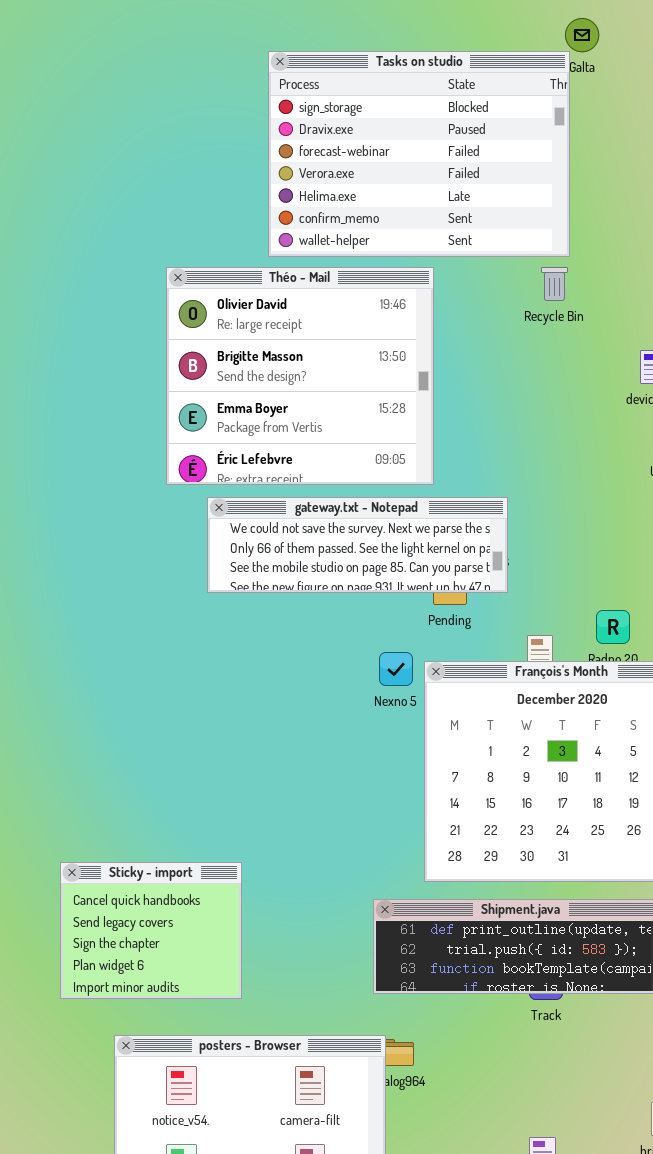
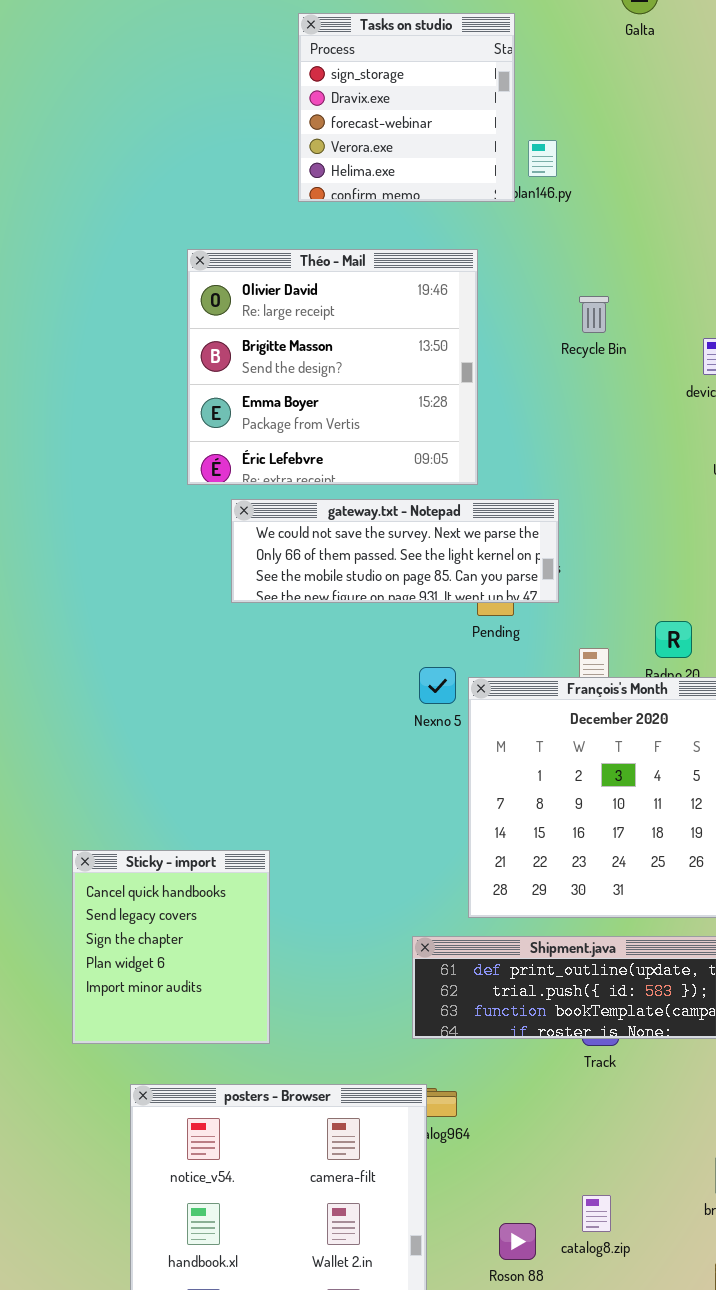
Tasks on studio: [268,51,570,257] -> [298,13,515,202], resized
Recycle Bin: [541,267,568,301] -> [579,296,609,333], moved
Sticky - import: [60,862,242,999] -> [72,850,270,1044], resized

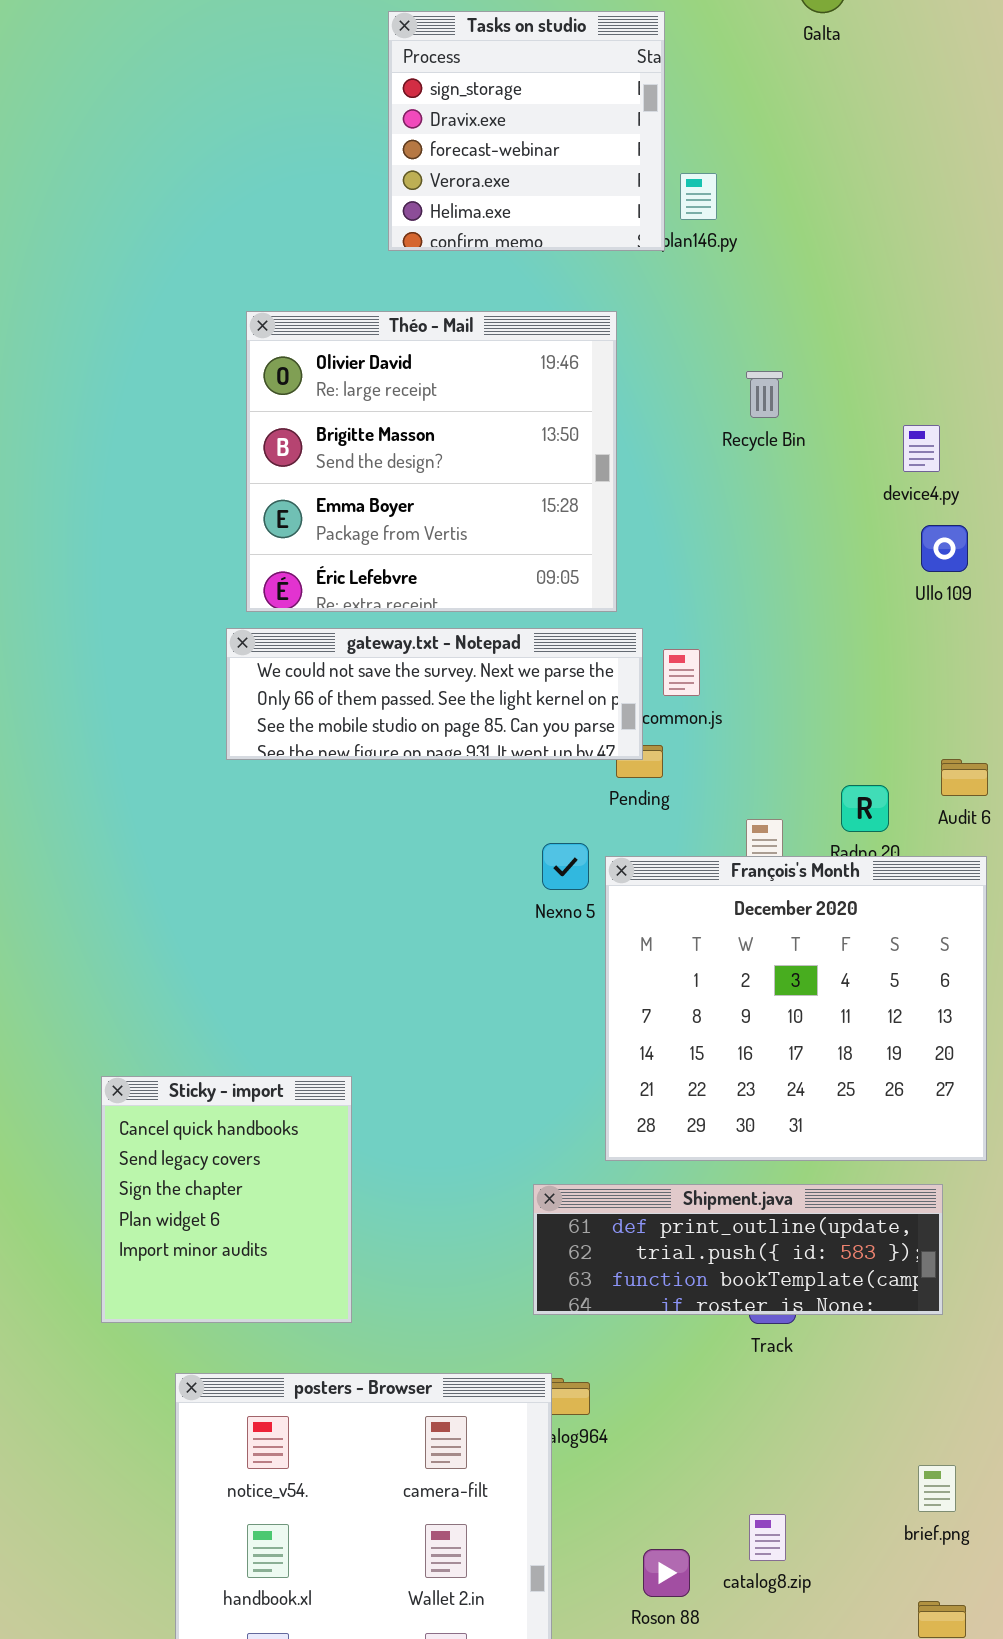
gateway.txt - Notepad: [231,499,559,603] -> [226,628,643,760], moved

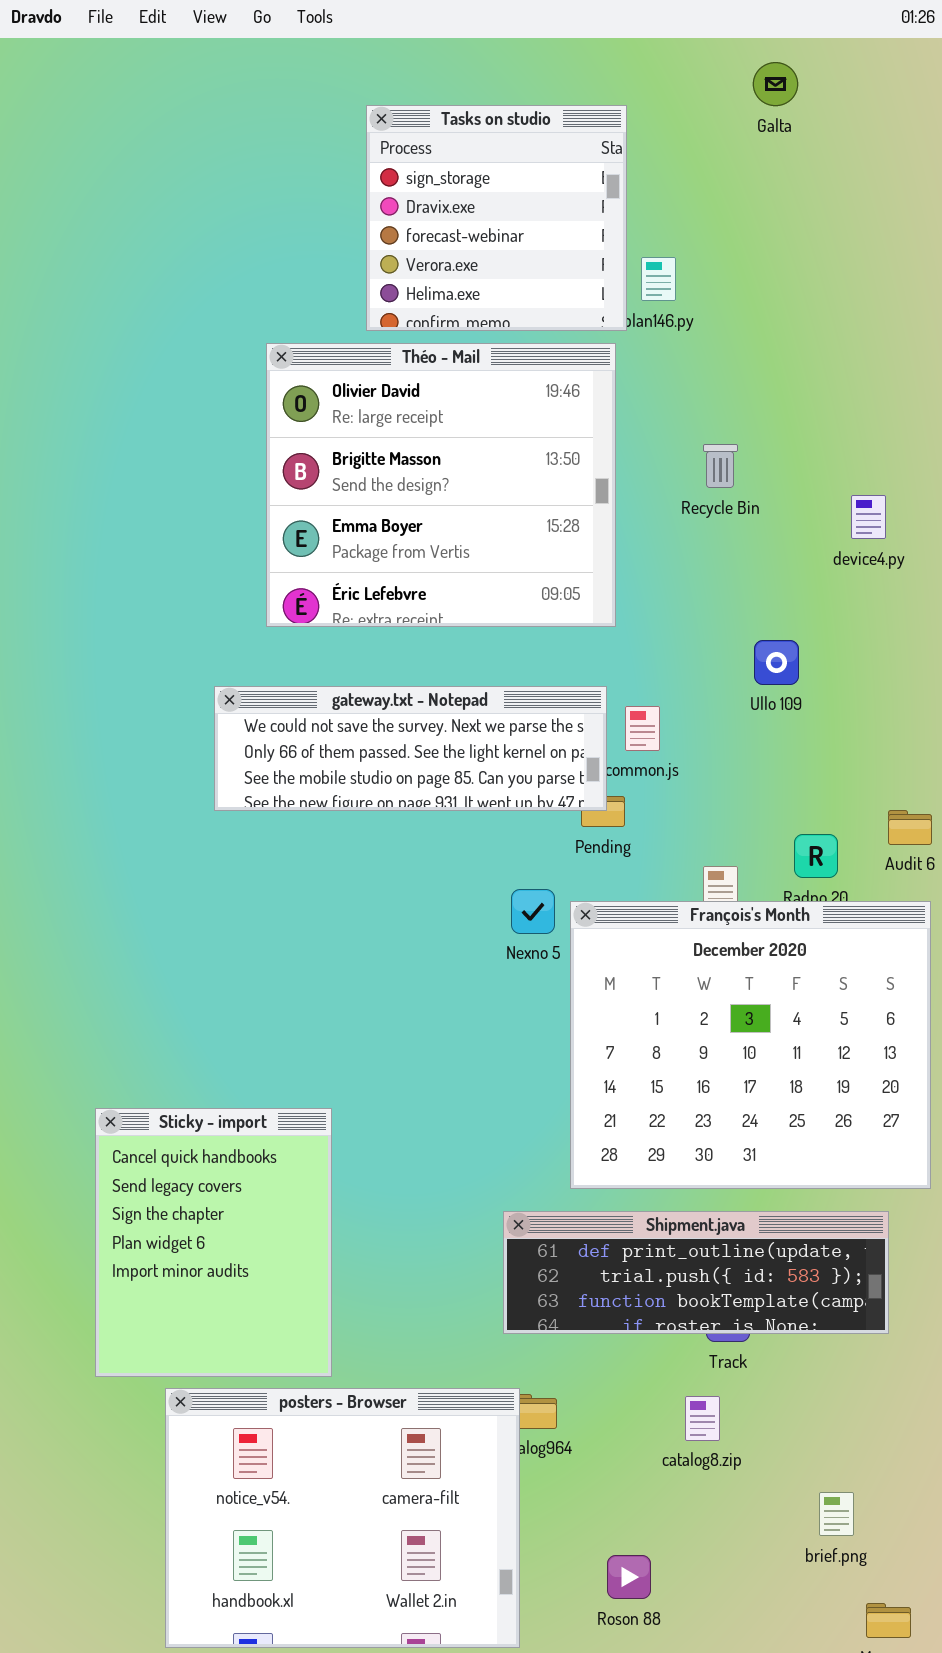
Théo - Mail: [246,311,617,612] -> [266,343,616,627], moved
Ullo 109: [921,525,968,572] -> [754,640,799,685], moved
Sticky - import: [101,1076,352,1323] -> [95,1108,332,1377], resized
brief.png: [918,1465,956,1512] -> [819,1492,854,1536], moved
catalog8.zip: [749,1514,786,1561] -> [685,1396,720,1441], moved

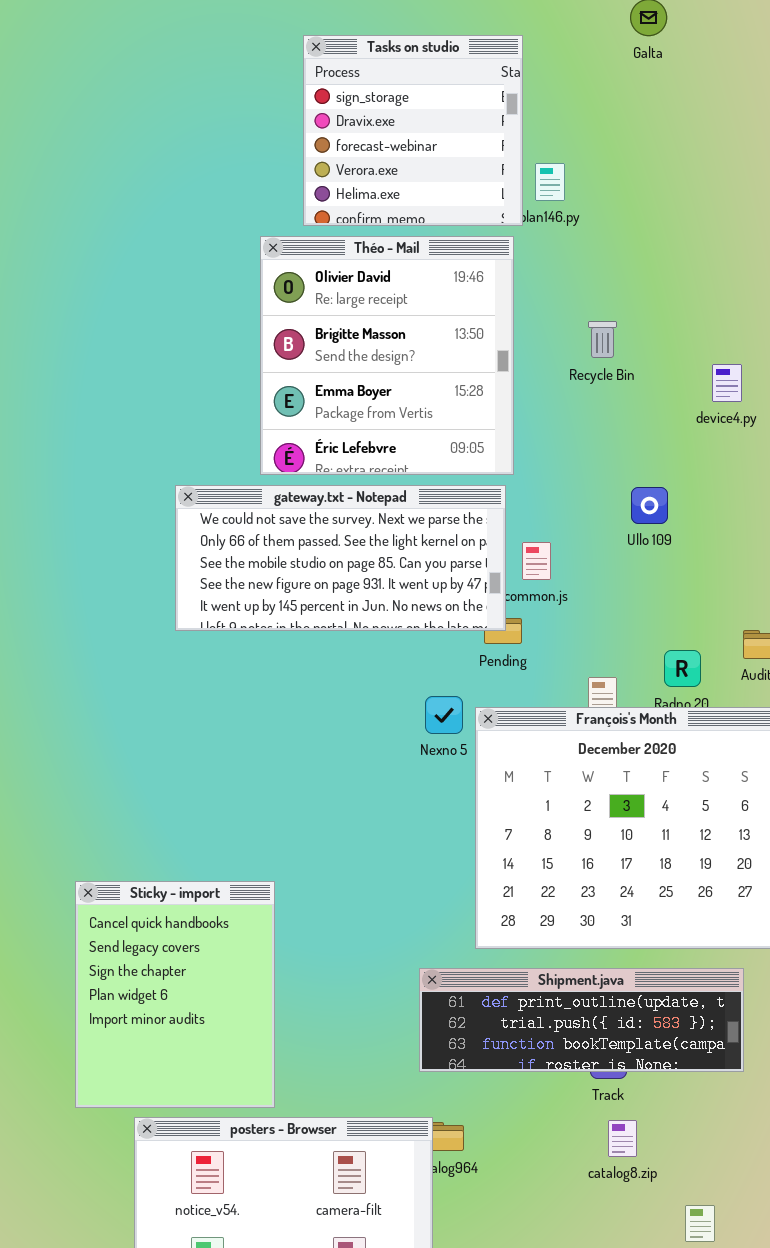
Théo - Mail: [266,343,616,627] -> [260,236,514,475], resized
gateway.txt - Notepad: [214,686,607,811] -> [175,485,506,631], resized
catalog8.zip: [685,1396,720,1441] -> [608,1120,637,1157], moved

